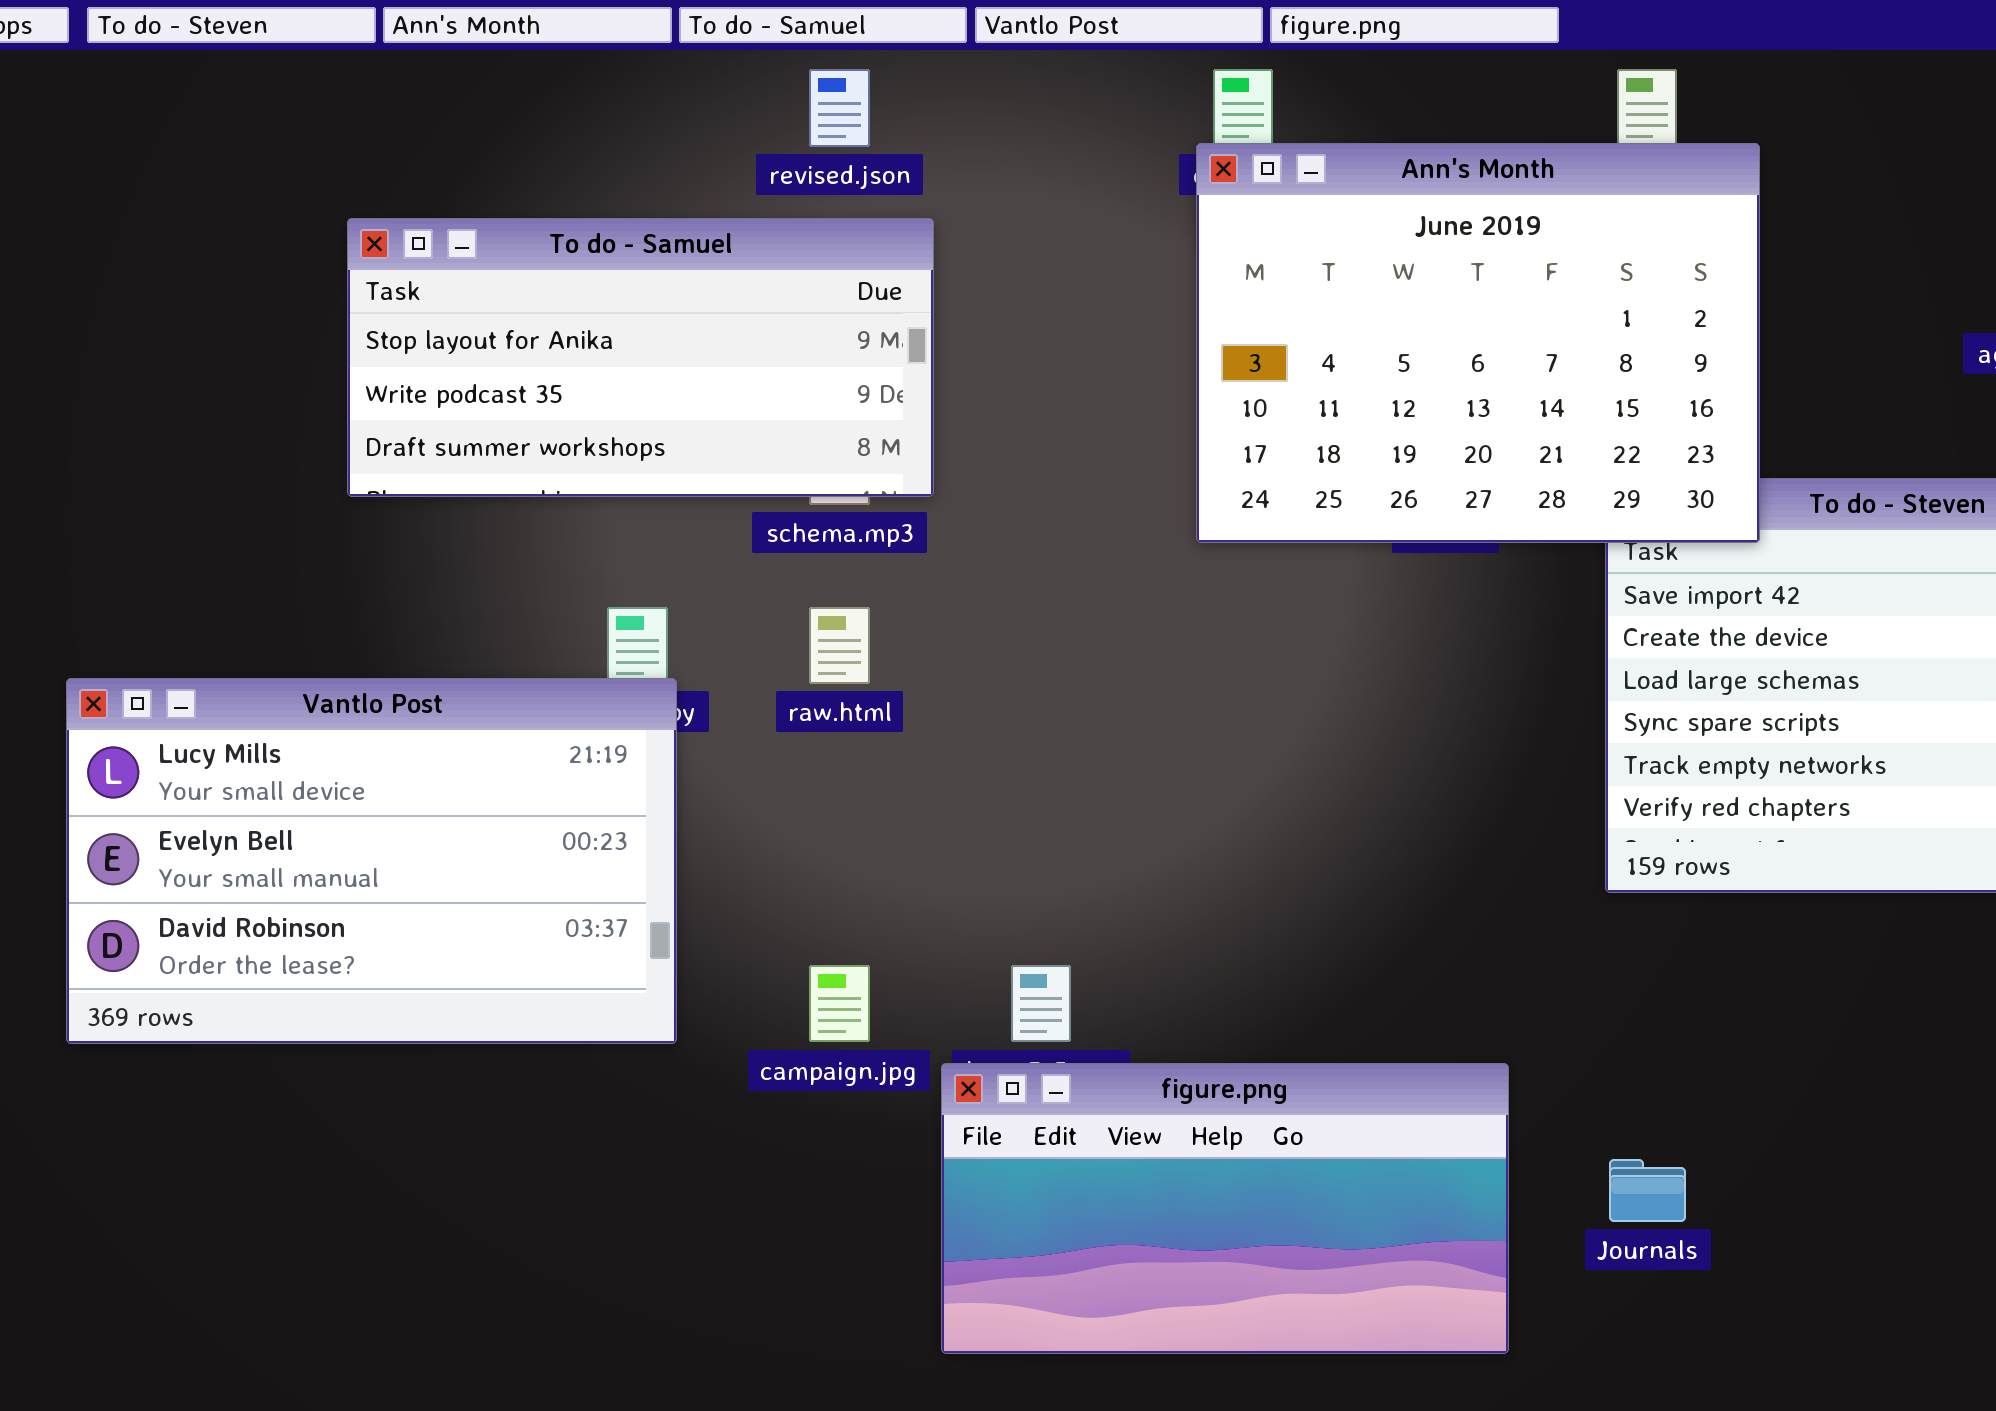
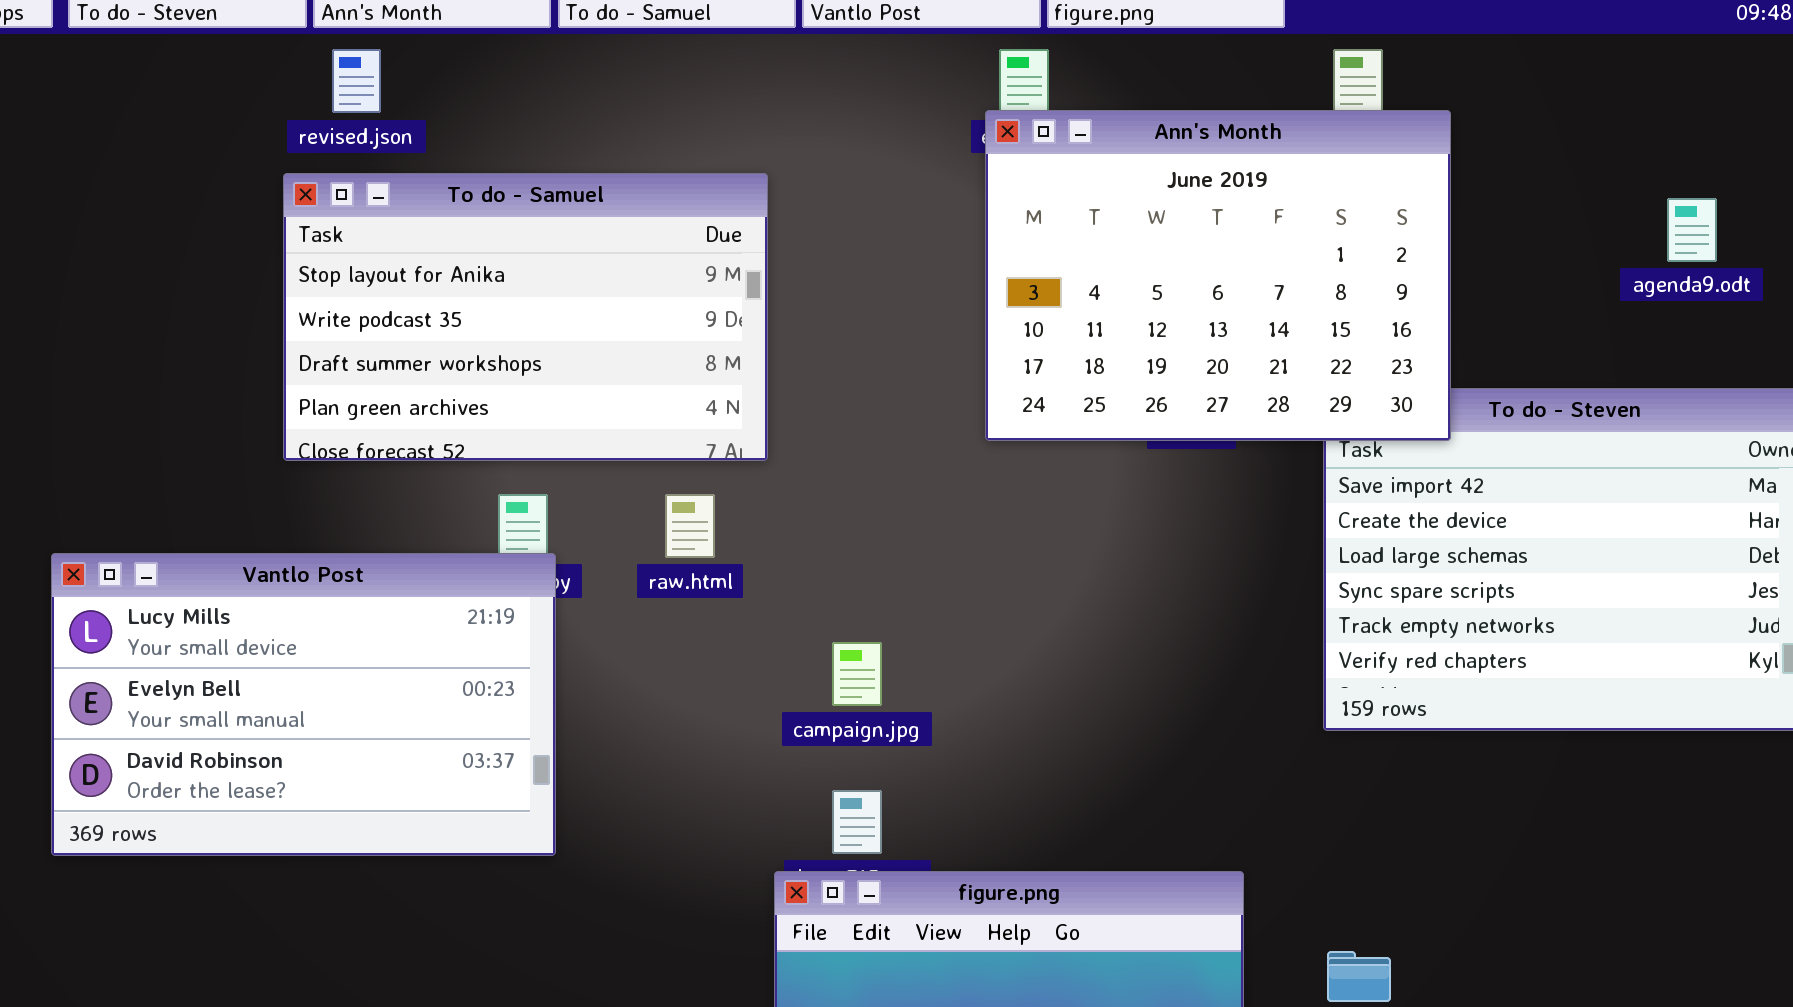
revised.json: [809,69,870,147] -> [332,49,381,113], moved
To do - Samuel: [347,218,934,497] -> [283,173,768,461], resized
campaign.jpg: [809,965,870,1042] -> [832,642,882,706], moved

